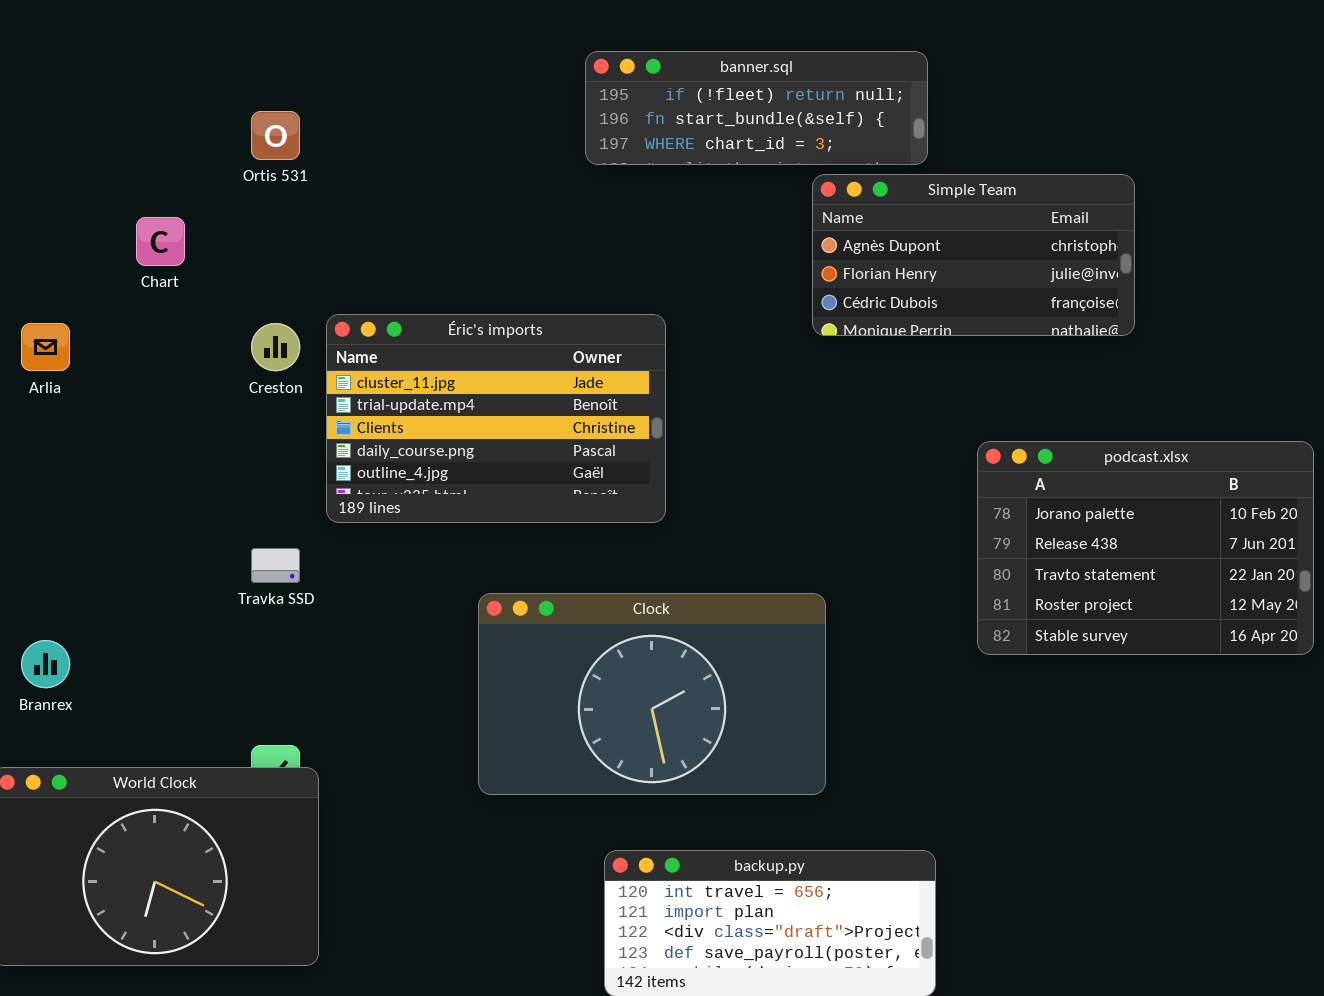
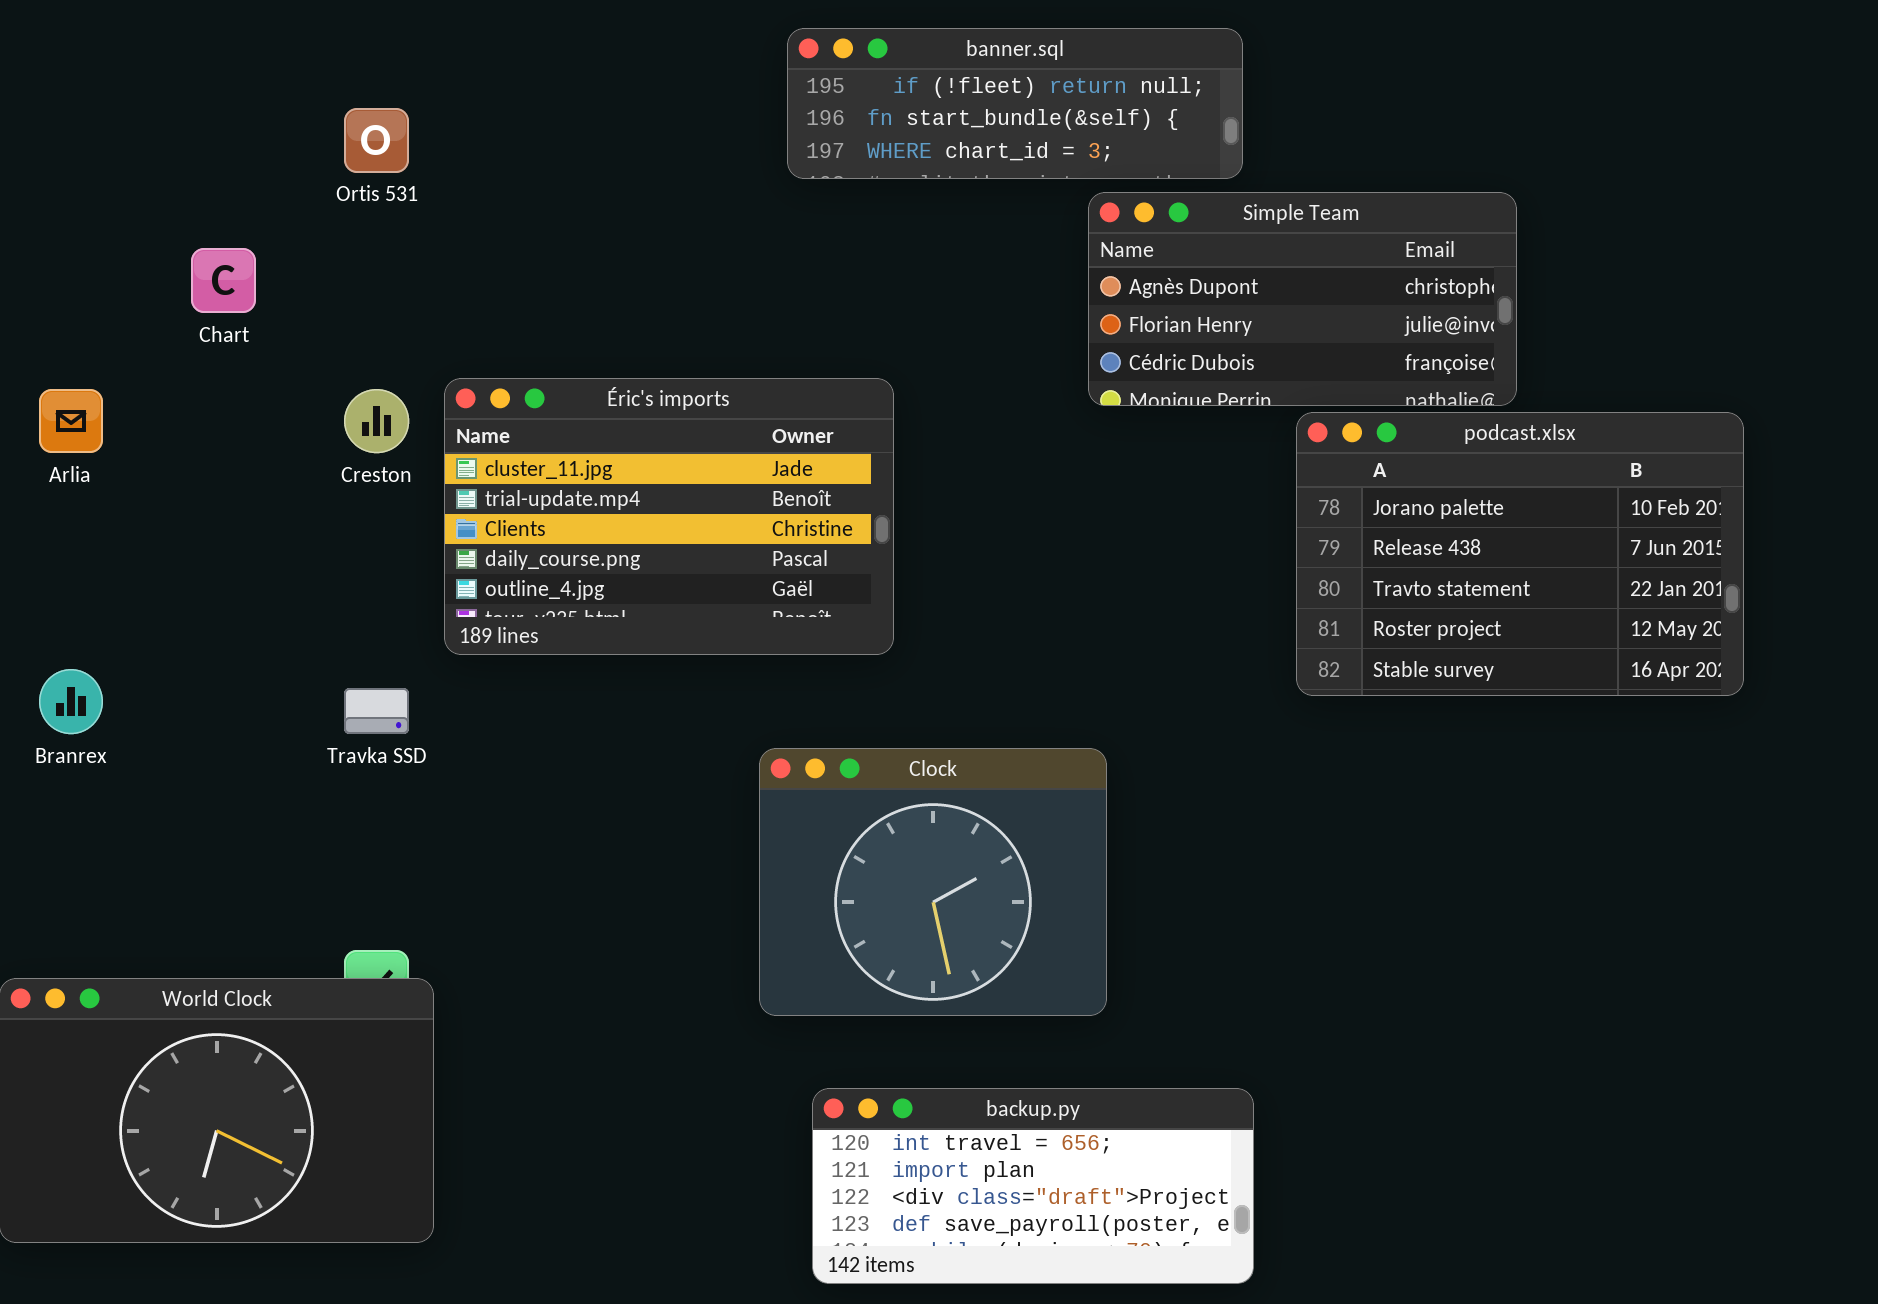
podcast.xlsx: [977,441,1314,655] -> [1296,412,1744,696], moved
Clock: [478,593,826,795] -> [759,748,1107,1016], resized
Branrex: [21,640,70,688] -> [39,669,103,734], moved

